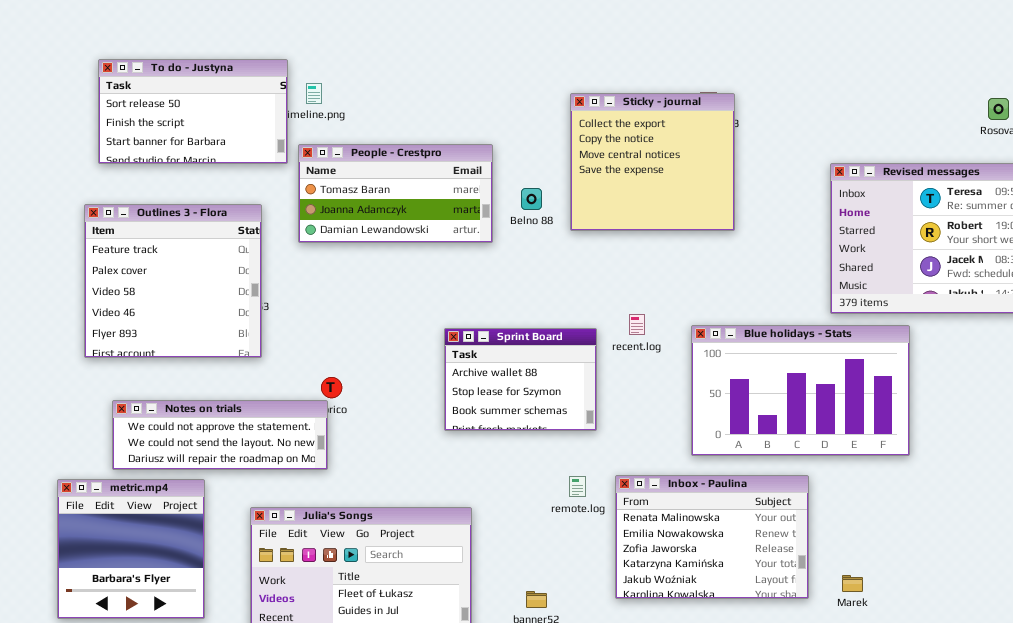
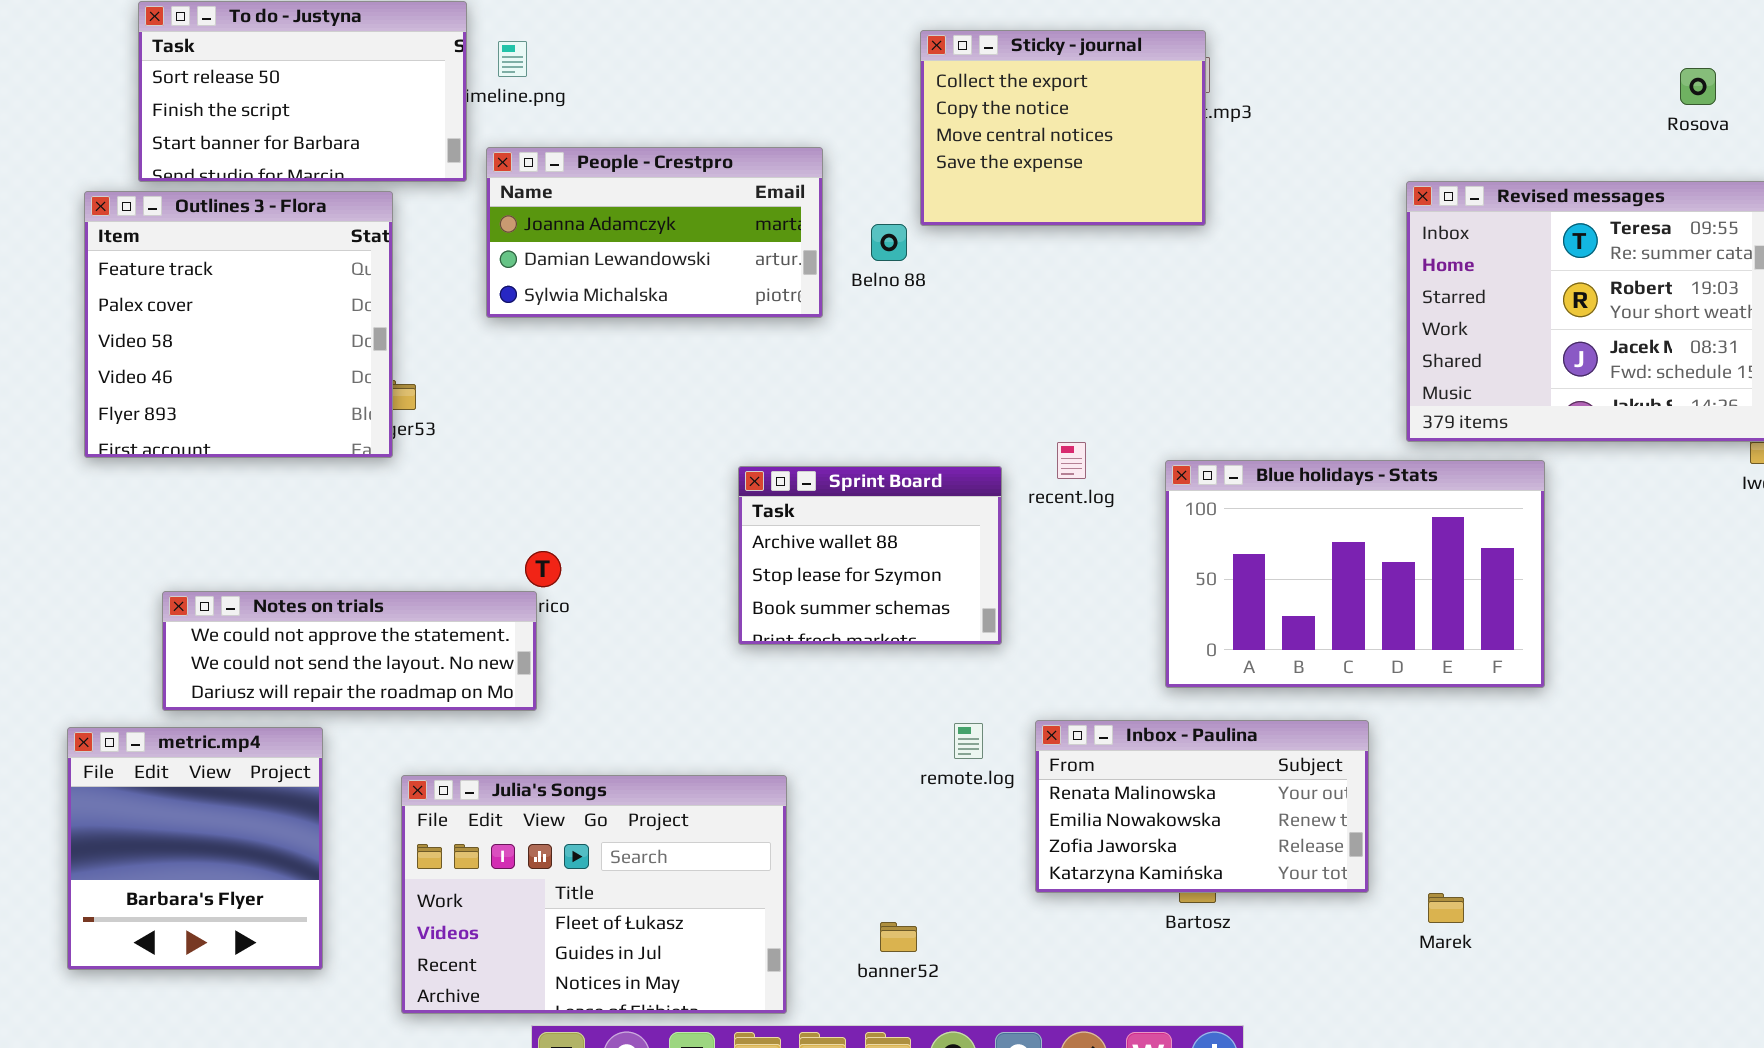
Sticky - journal: [570,93,735,231] -> [920,30,1206,226], moved, resized
People - Crestpro: [298,144,493,243] -> [486,147,823,318], scrolled down 1 row
Outlines 3 - Flora: [84,204,262,358] -> [84,191,393,458], moved
Inbox - Paulina: [615,475,809,599] -> [1035,720,1369,893], resized

